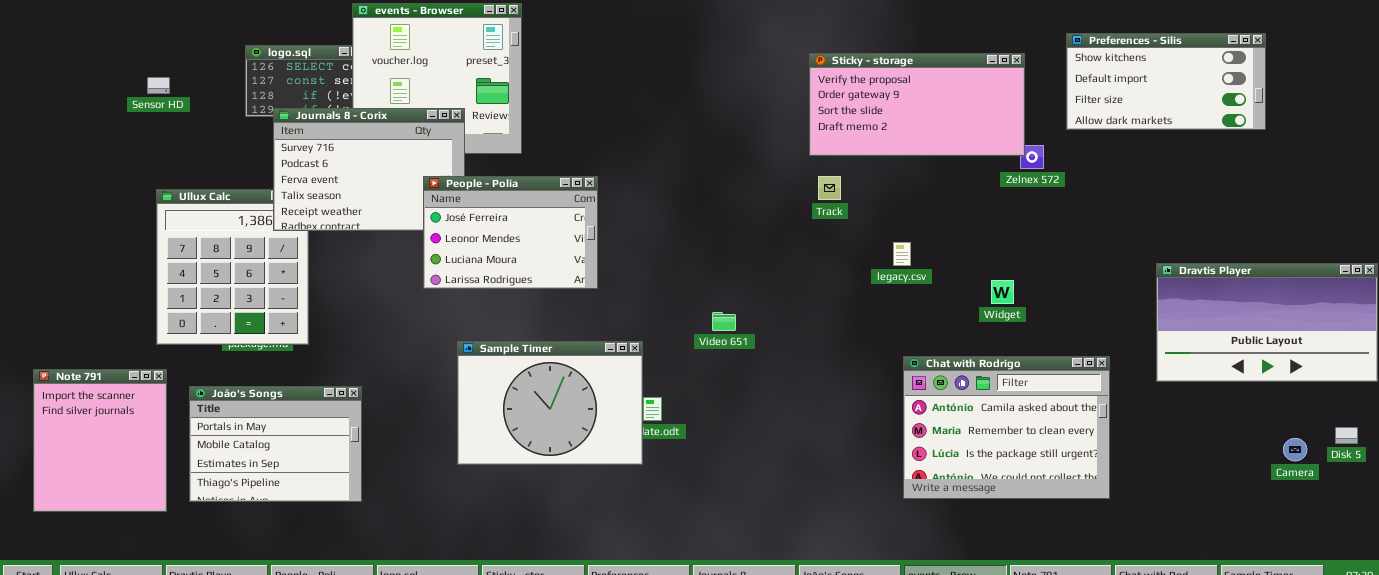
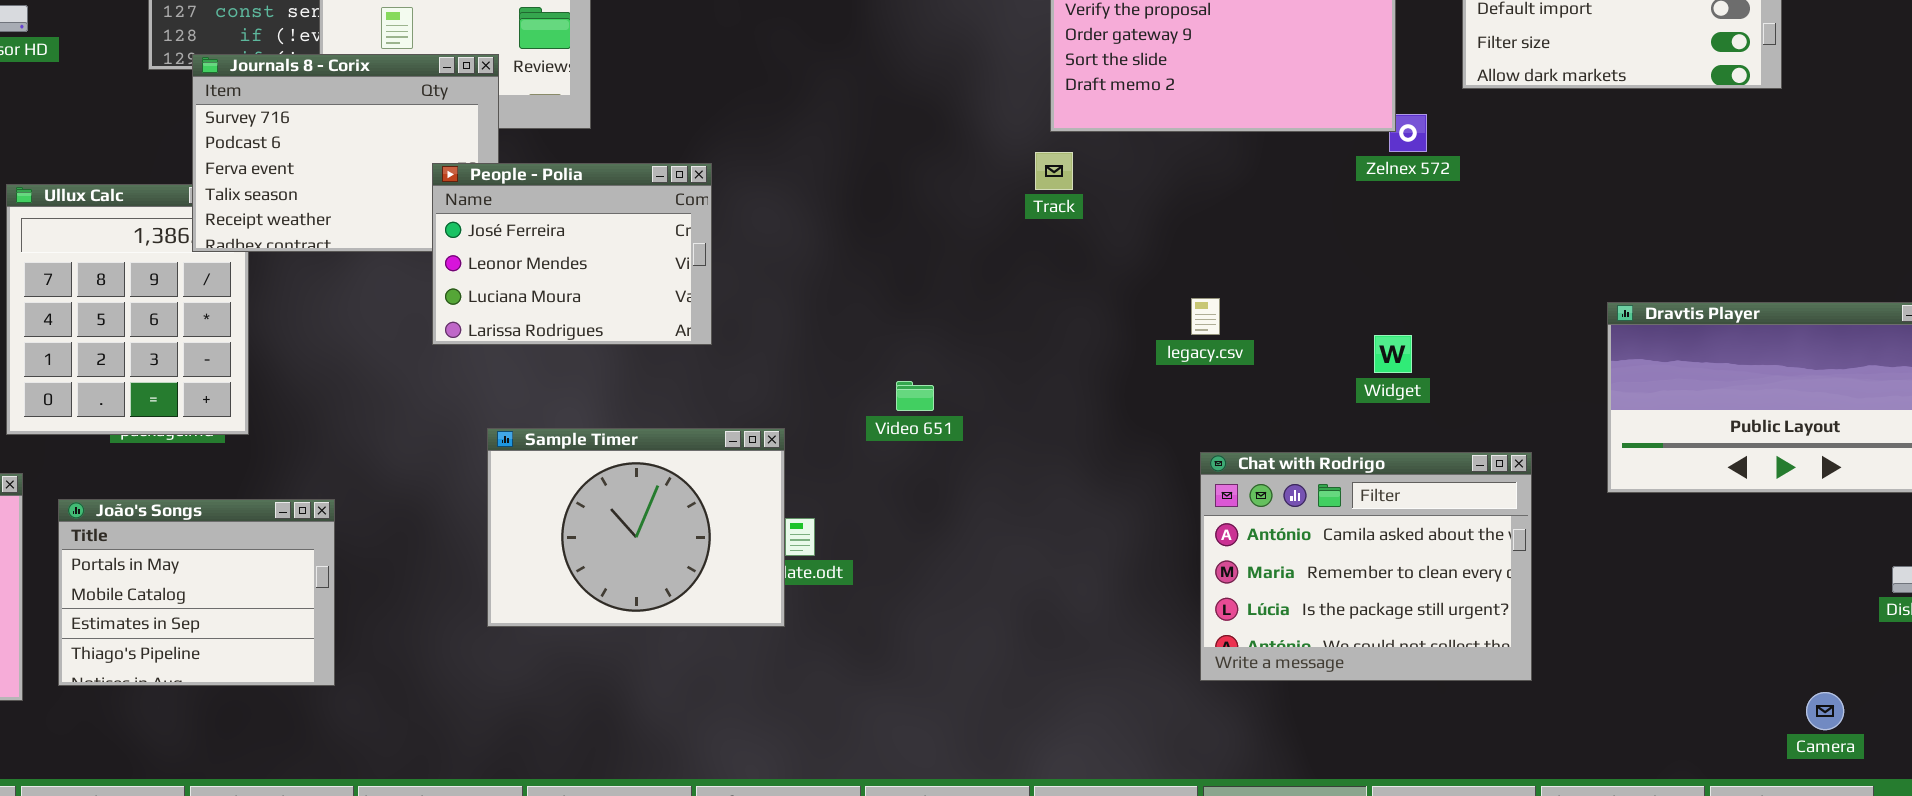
Track: [818,176,841,200] -> [1035,152,1073,190], moved
legacy.csv: [893,242,911,266] -> [1191,298,1220,335], moved
Widget: [991,280,1014,304] -> [1374,335,1412,373], moved
Camera: [1283,438,1307,461] -> [1806,692,1844,730], moved

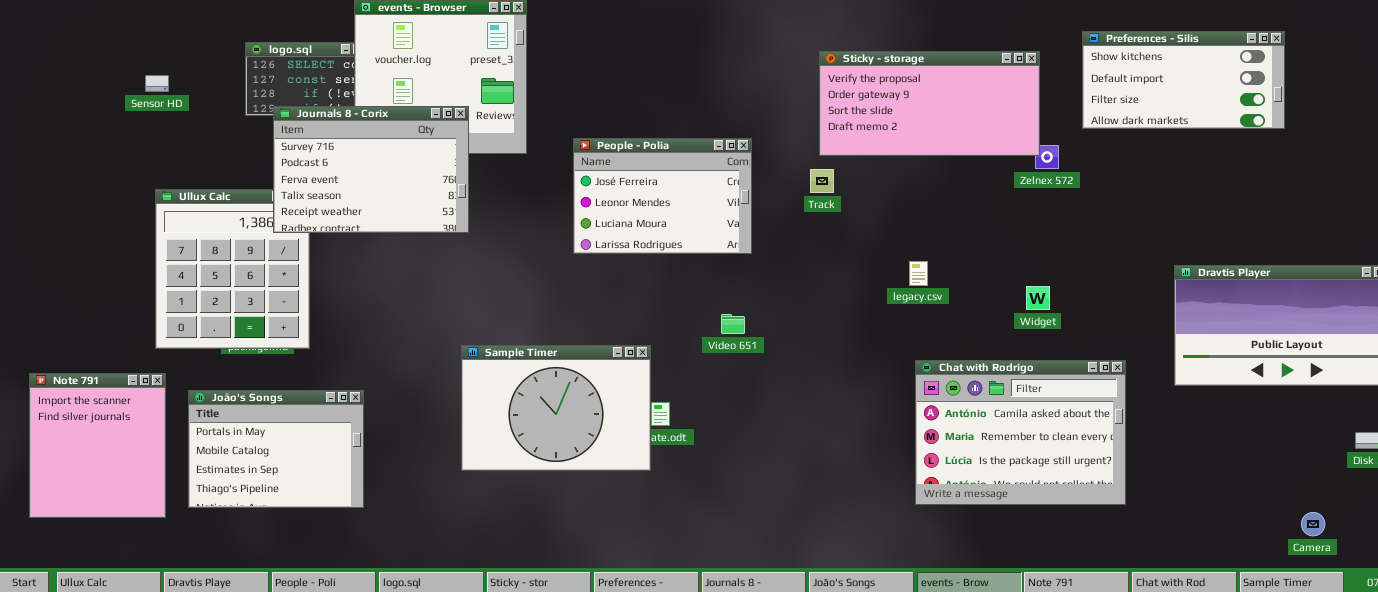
People - Polia: [432,163,712,345] -> [573,138,752,254], moved

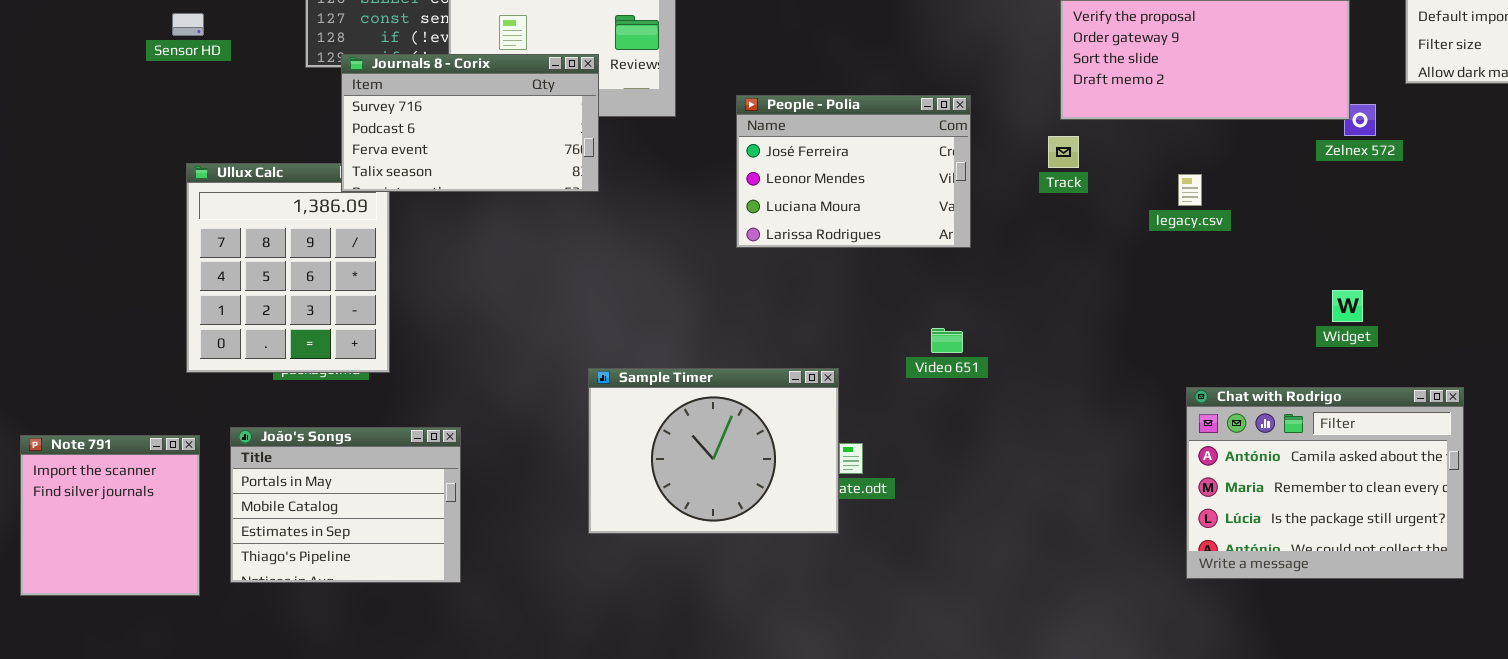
Journals 8 - Corix: [273,106,469,233] -> [341,54,599,192], resized
legacy.csv: [909,261,928,286] -> [1178,174,1202,206], moved
Note 791: [29,373,166,518] -> [20,435,200,596], resized

